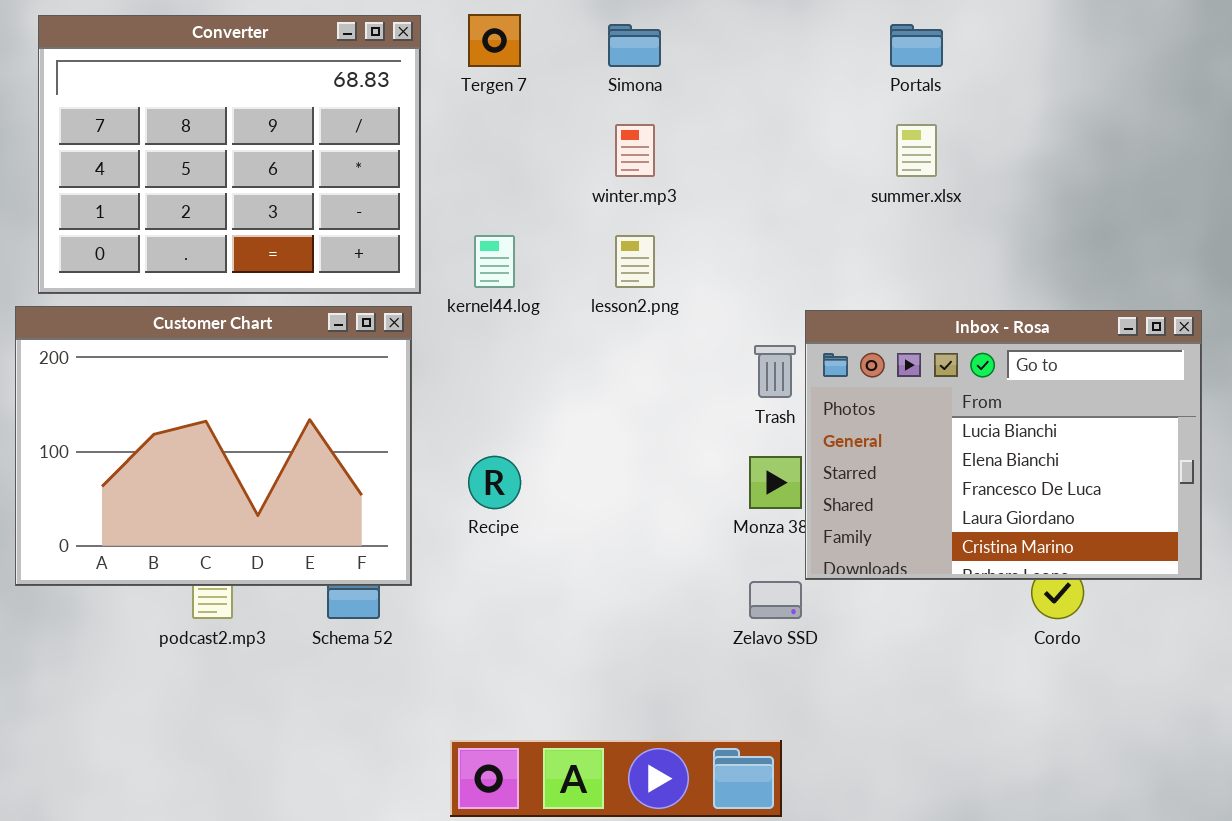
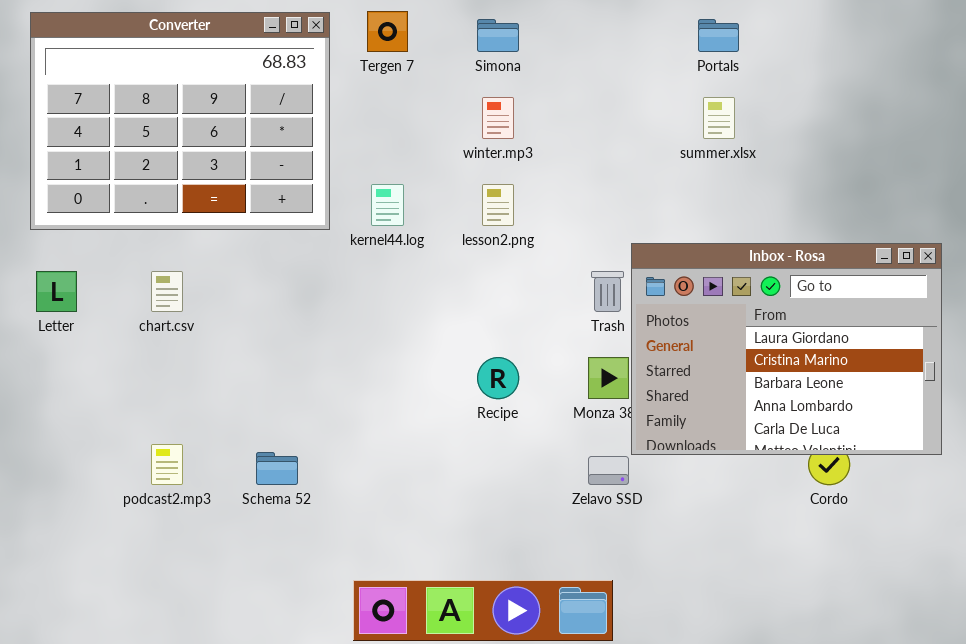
Customer Chart: [15,306,412,586] -> none, closed
Inbox - Rosa: [805,310,1202,580] -> [631,243,942,455], scrolled down 3 rows
Recipe: [468,456,521,509] -> [477,357,519,399], moved

